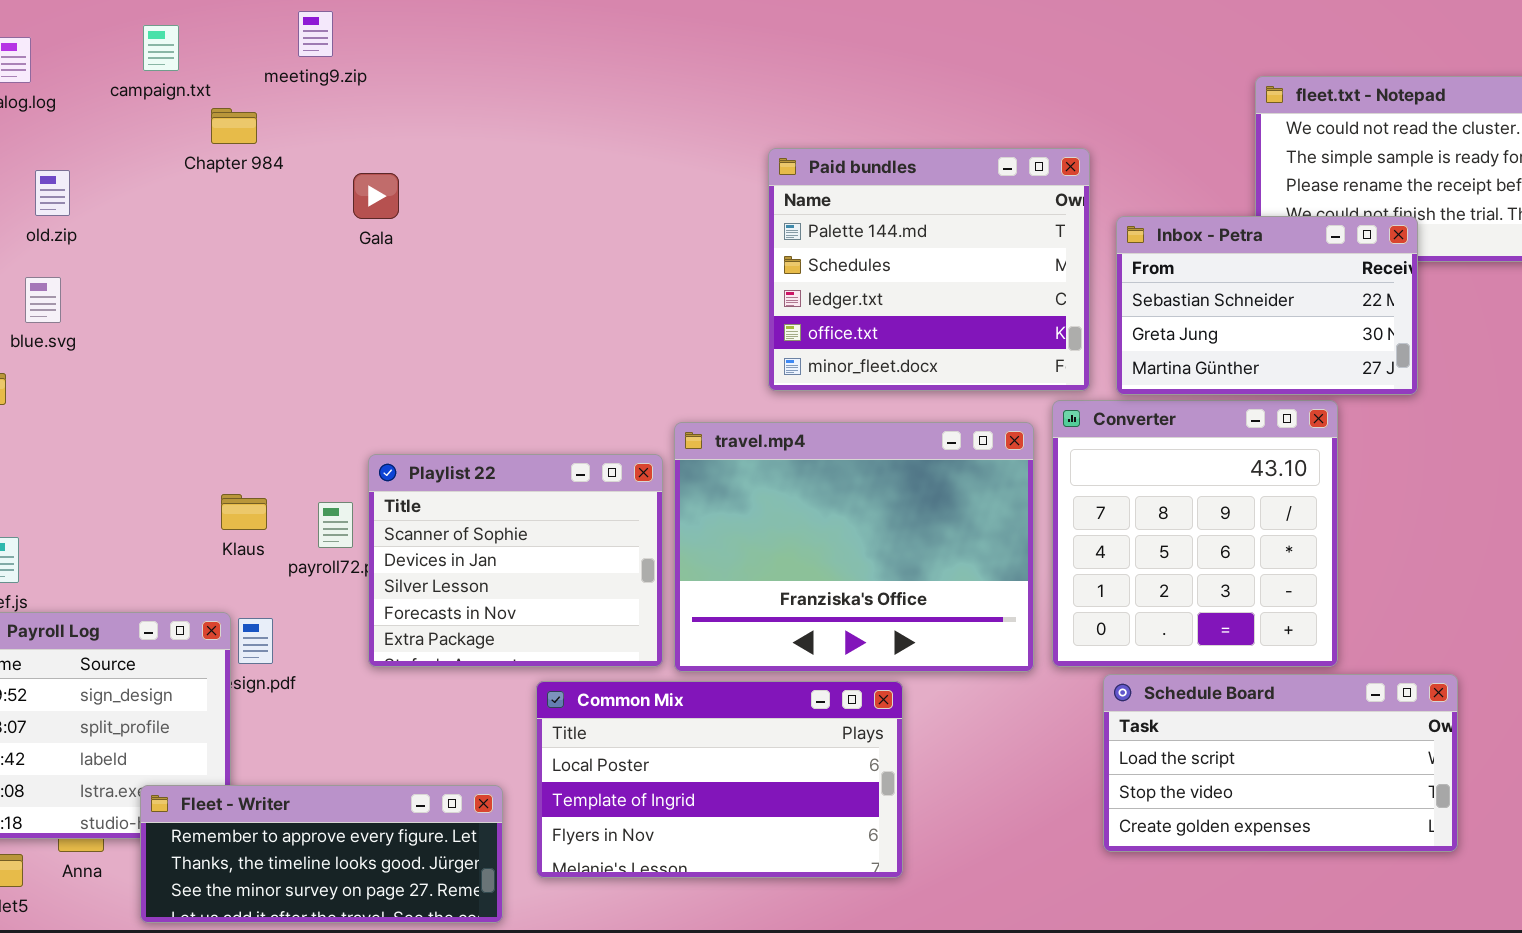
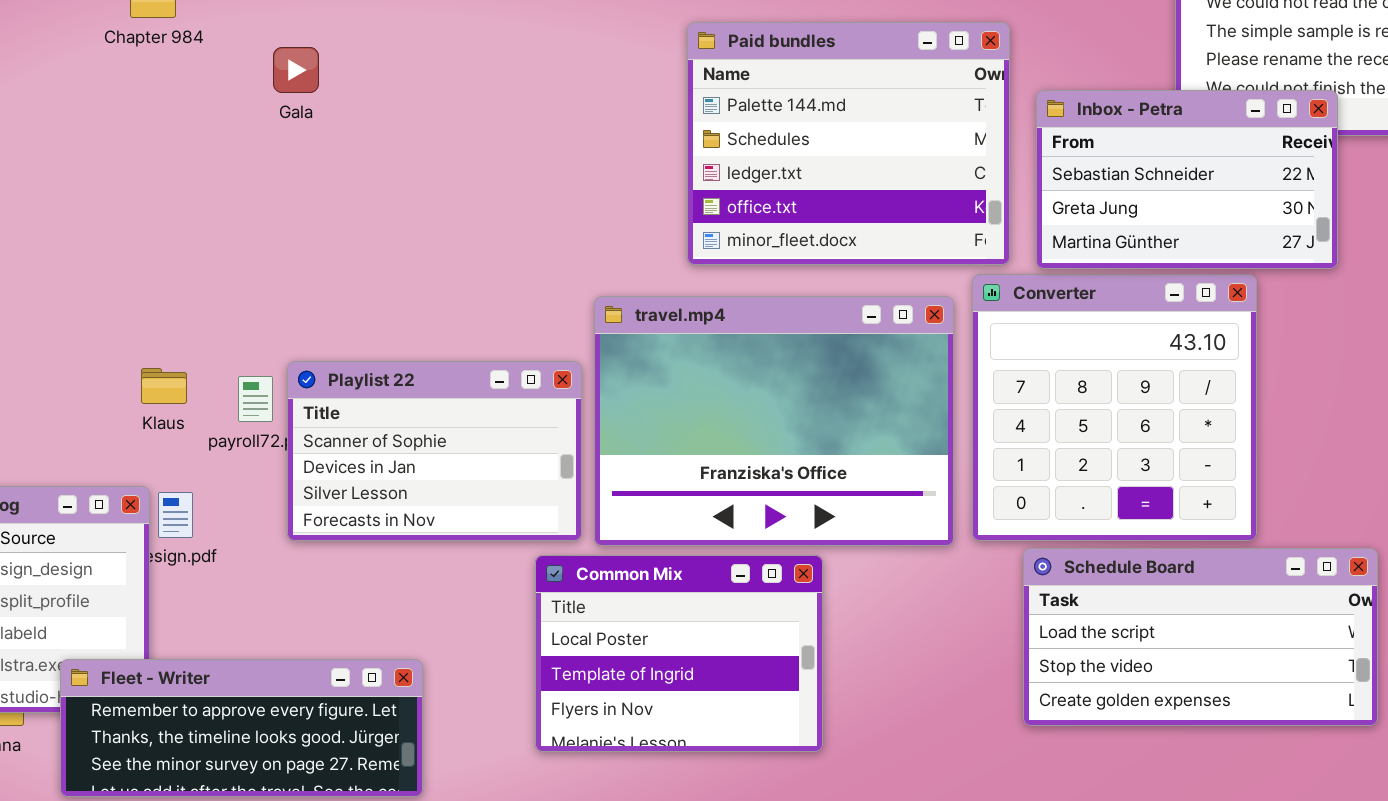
Playlist 22: [368,454,663,667] -> [287,361,582,541], resized
Common Mix: [536,681,903,878] -> [535,555,823,752], resized

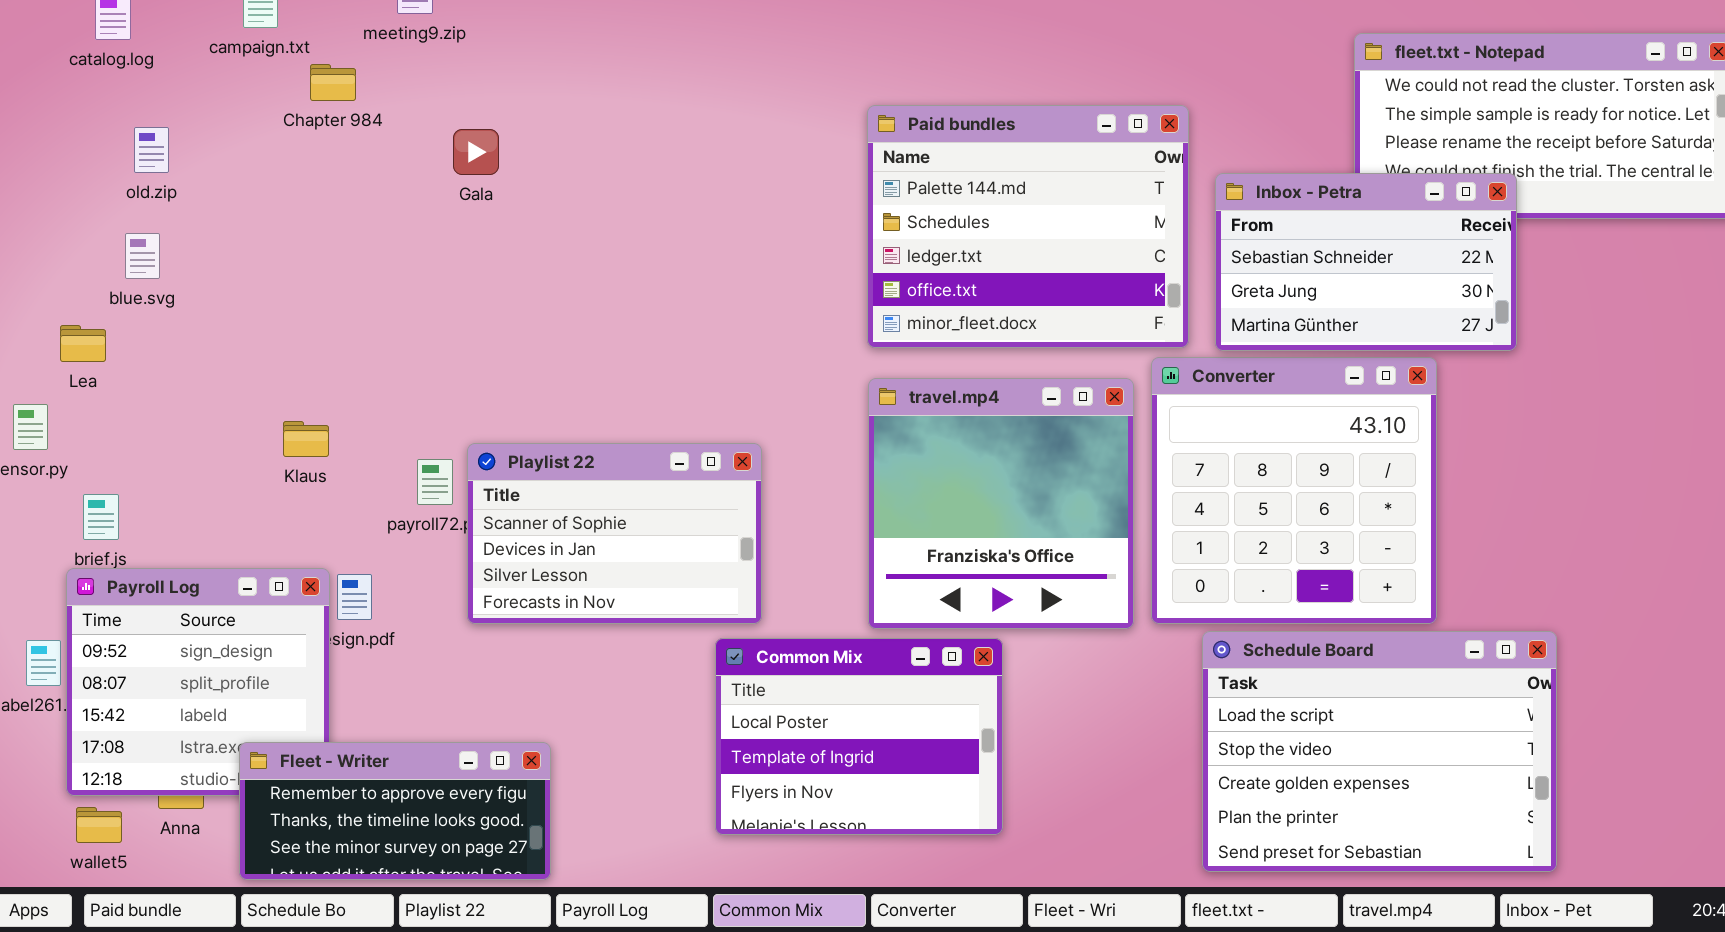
travel.mp4: [594,296,954,546] -> [868,378,1134,629], resized
Klaus: [141,368,187,404] -> [283,421,329,457], moved
Schedule Board: [1023,548,1378,726] -> [1202,631,1557,872], resized
Fleet - Writer: [60,659,423,797] -> [239,742,551,880], resized

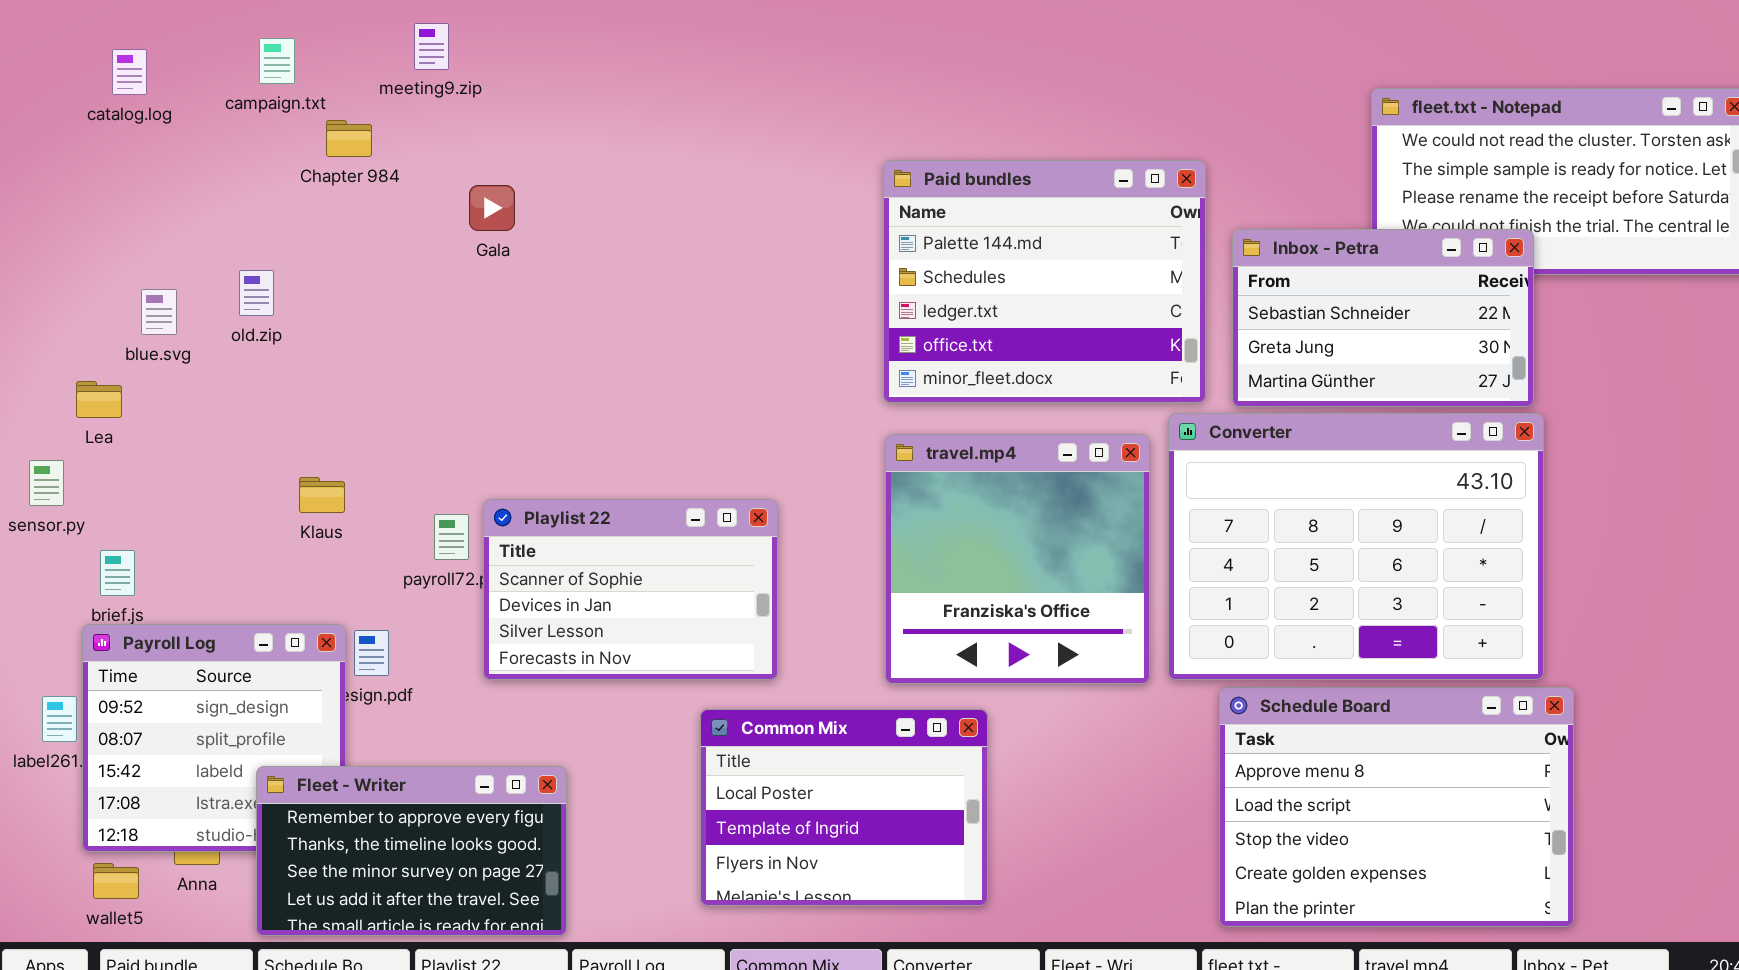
old.zip: [134,127,169,173] -> [239,270,274,316], moved
Converter: [1151,357,1437,624] -> [1168,413,1544,680], resized
Schedule Board: [1202,631,1557,872] -> [1219,687,1574,927], scrolled up 1 row
Common Mix: [715,638,1003,835] -> [700,709,988,906], moved
Fleet - Writer: [239,742,551,880] -> [256,766,567,936], resized

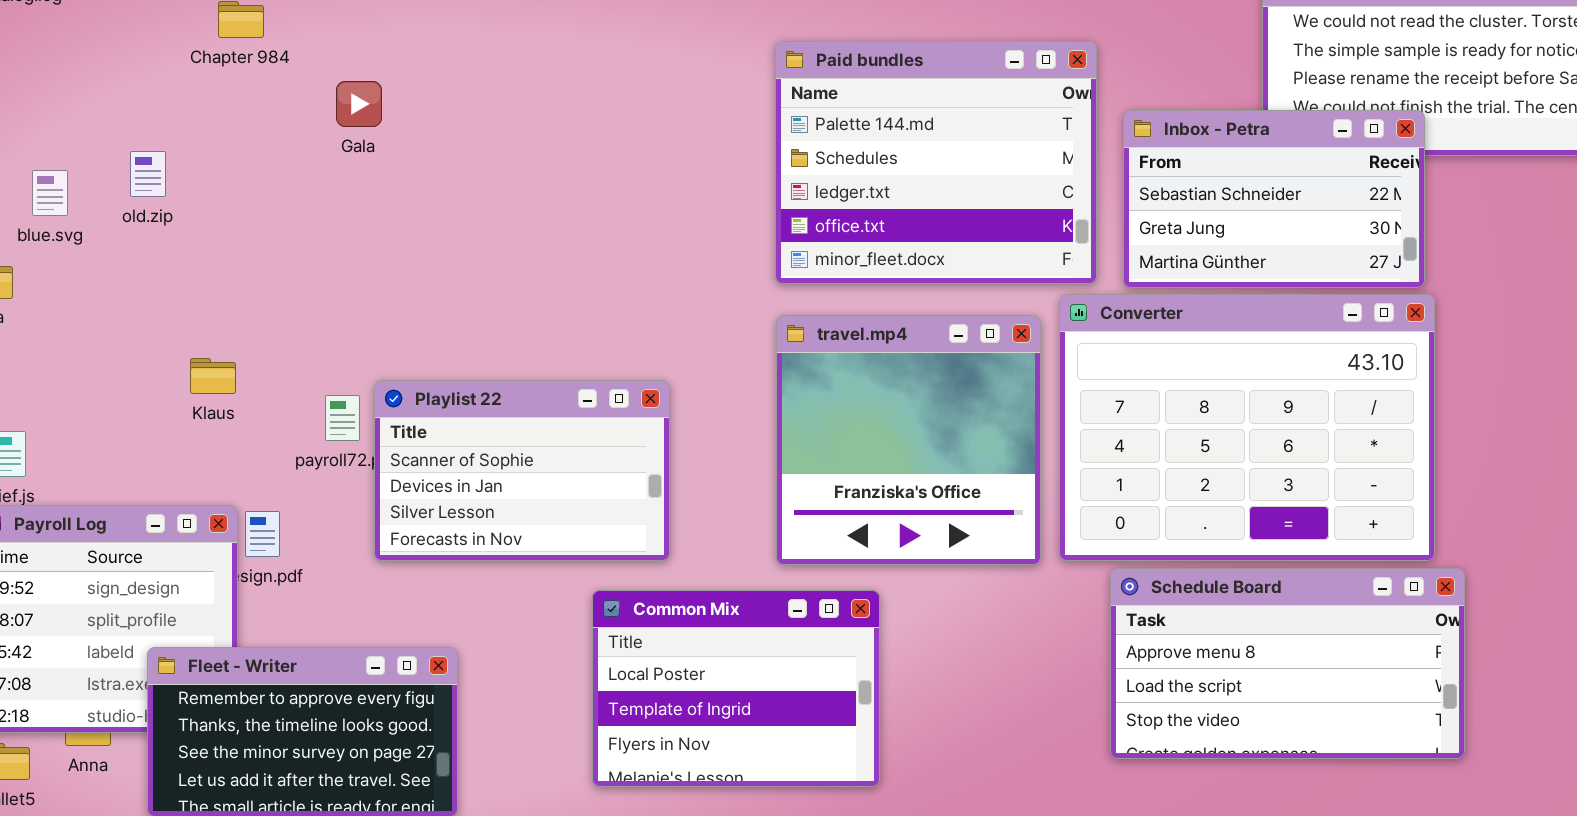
Gala: [469,185,515,231] -> [336,81,382,127], moved
Schedule Board: [1219,687,1574,927] -> [1110,568,1465,759], resized

